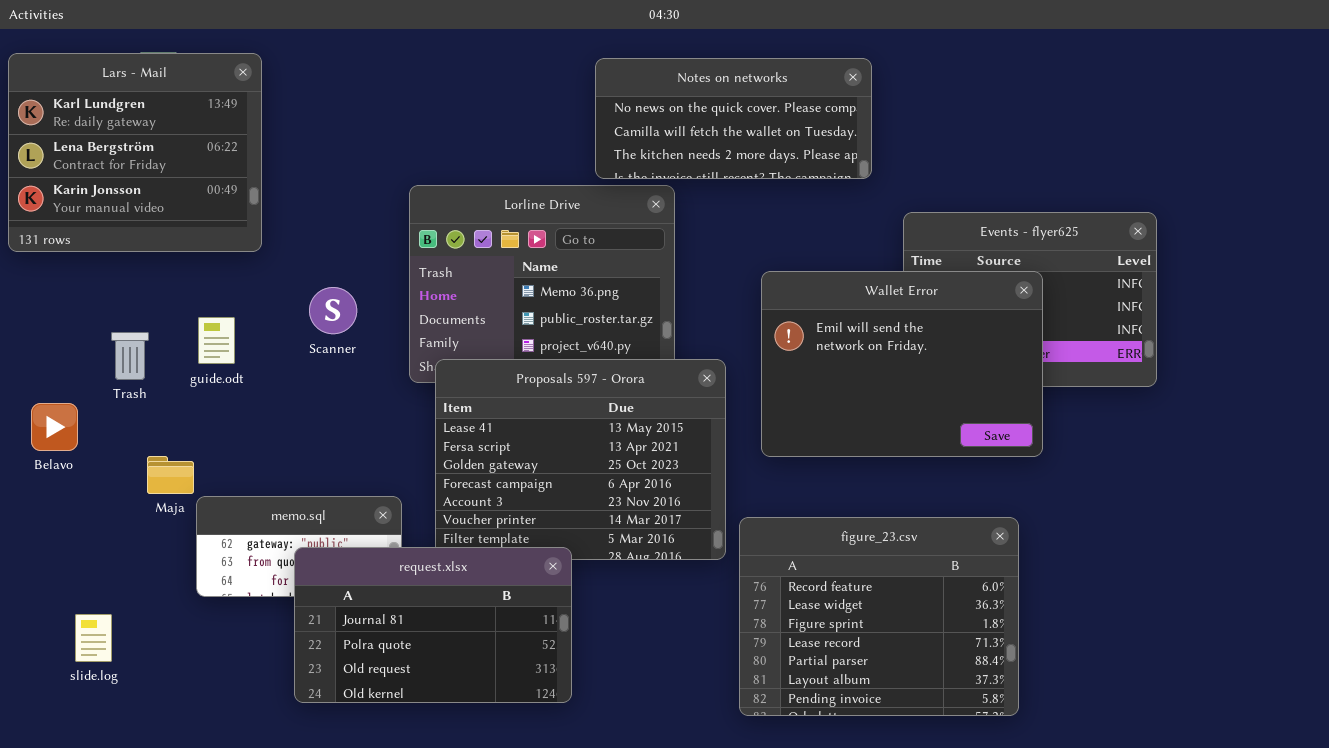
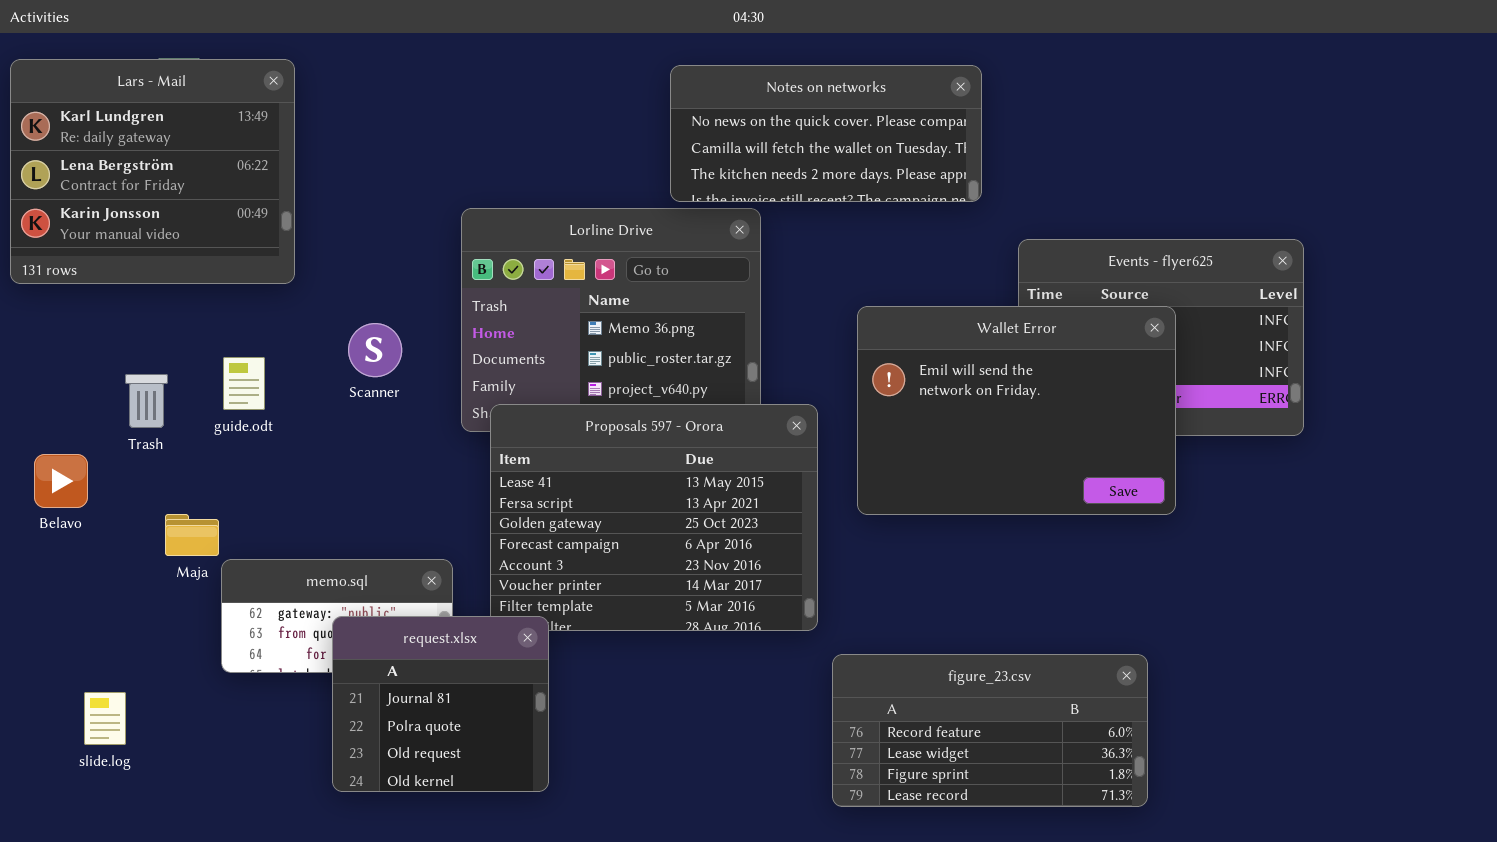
figure_23.csv: [739,517,1019,716] -> [832,654,1148,807], resized
request.xlsx: [294,547,572,703] -> [332,616,549,792], resized

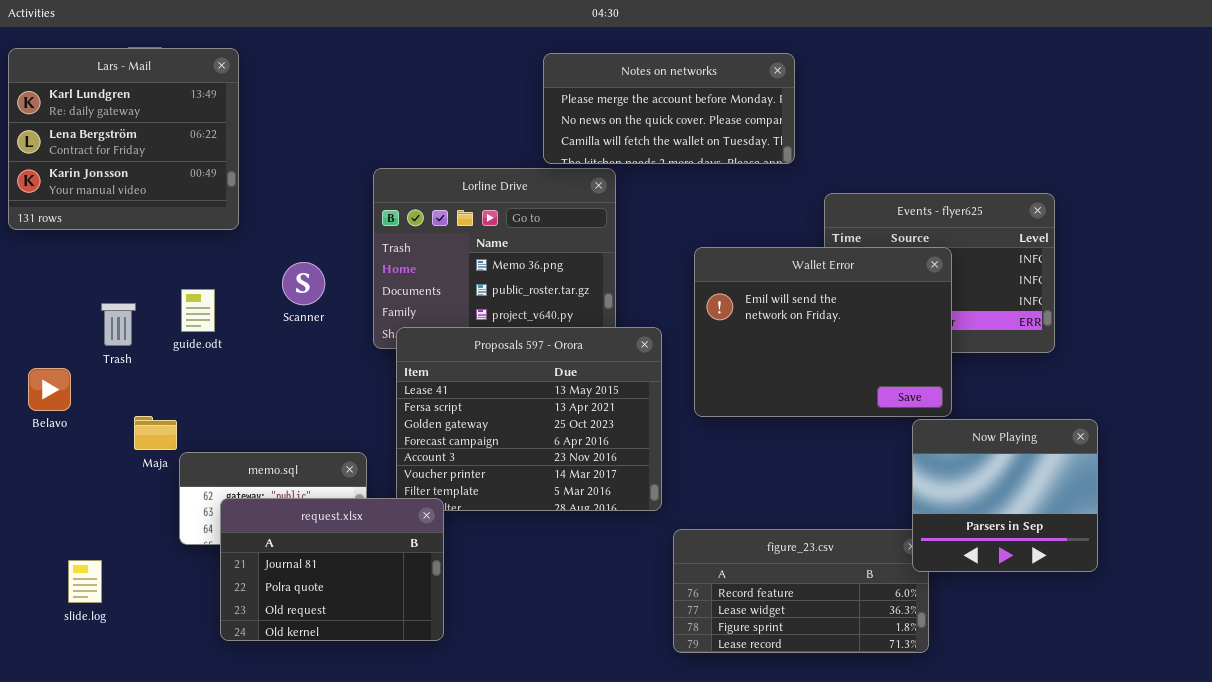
Notes on networks: [670,65,982,202] -> [543,53,795,164], scrolled up 1 row
Now Playing: none -> [912,419,1098,572], opened
request.xlsx: [332,616,549,792] -> [220,498,444,641], resized

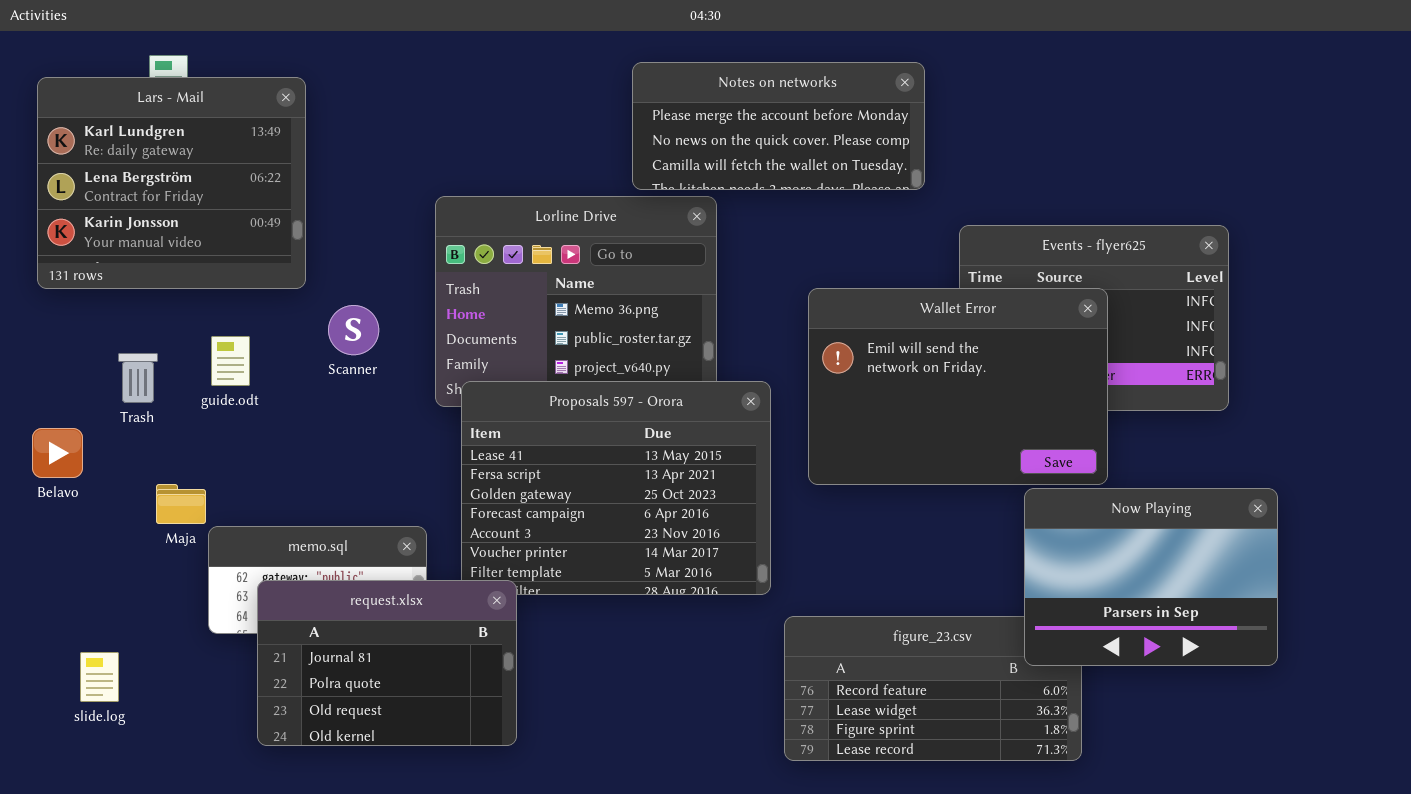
Lars - Mail: [8,48,239,230] -> [37,77,306,289], moved
Now Playing: [912,419,1098,572] -> [1024,488,1278,666], resized

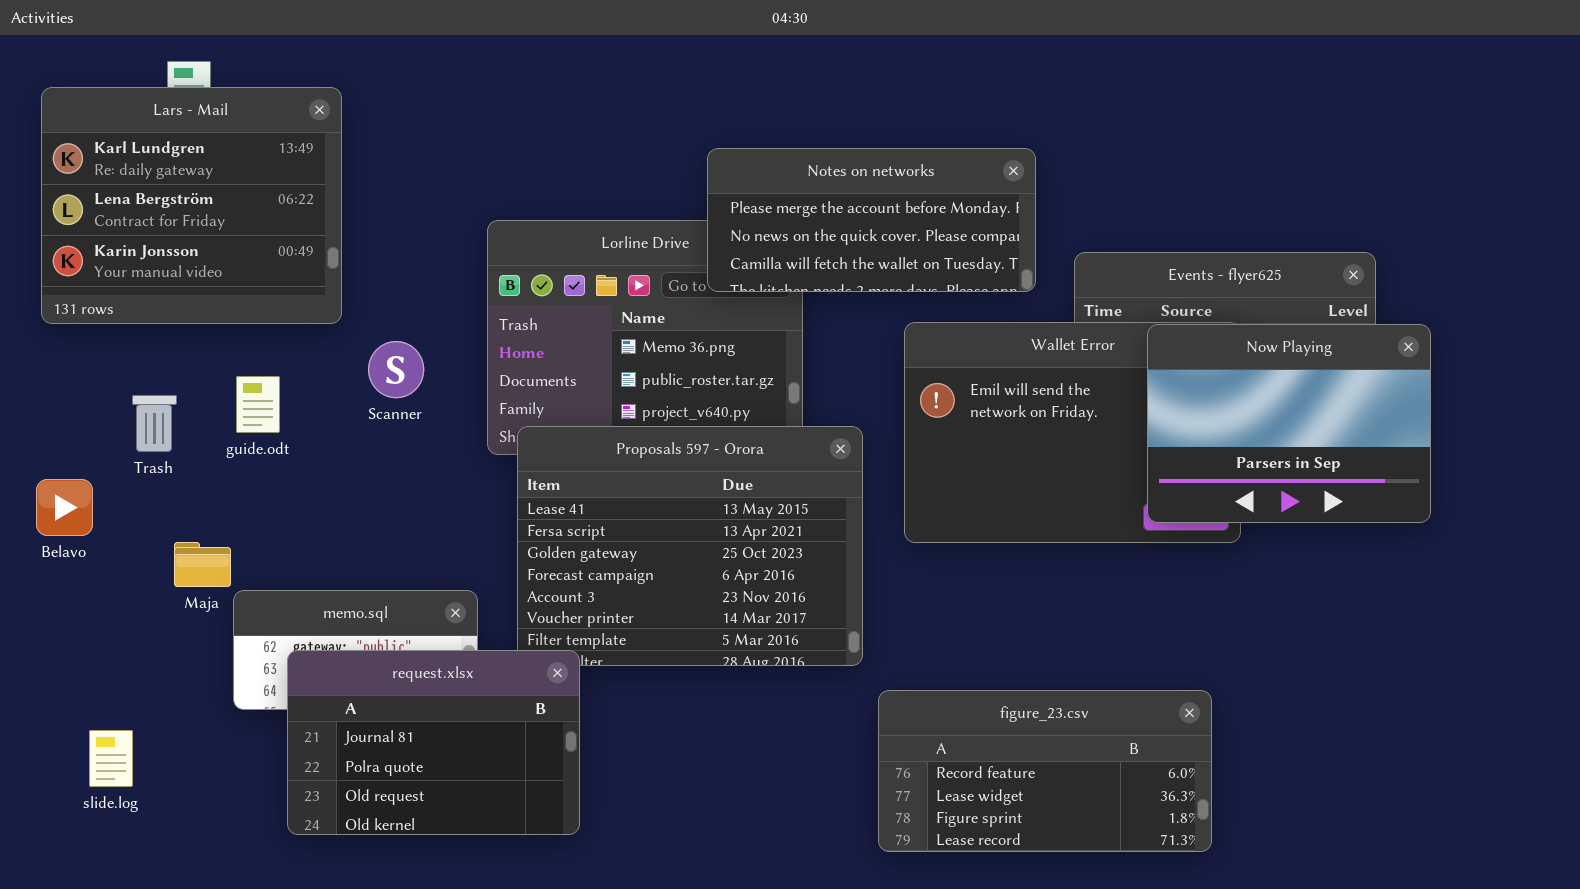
Notes on networks: [632,62,925,190] -> [707,148,1036,292], moved
Now Playing: [1024,488,1278,666] -> [1147,324,1431,523], moved

